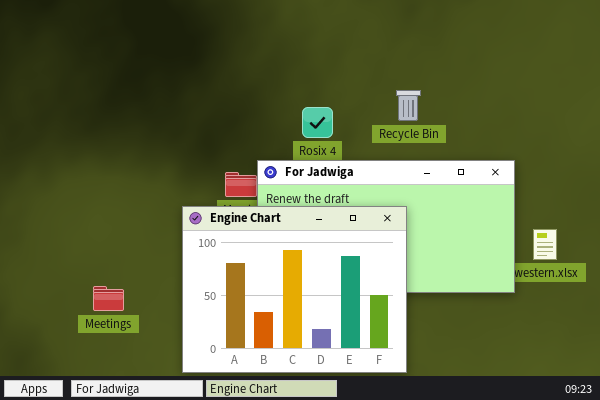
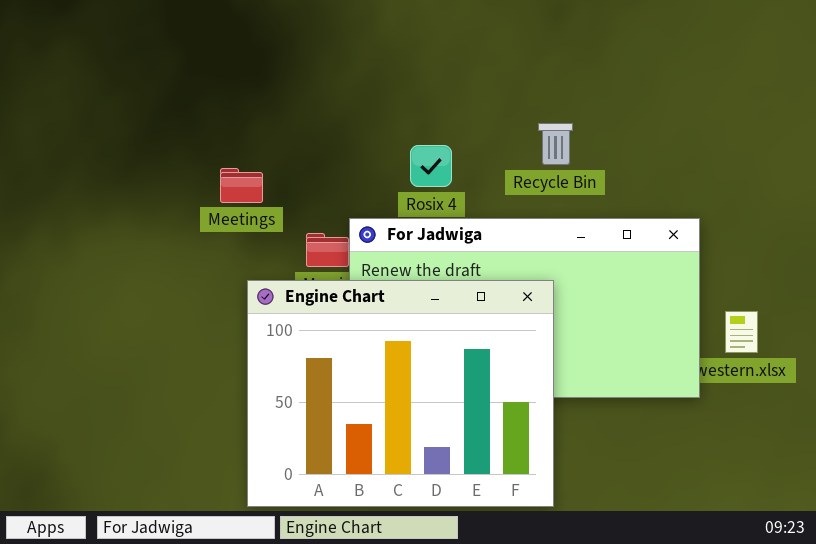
Meetings: [93,286,124,311] -> [220,168,263,203], moved

